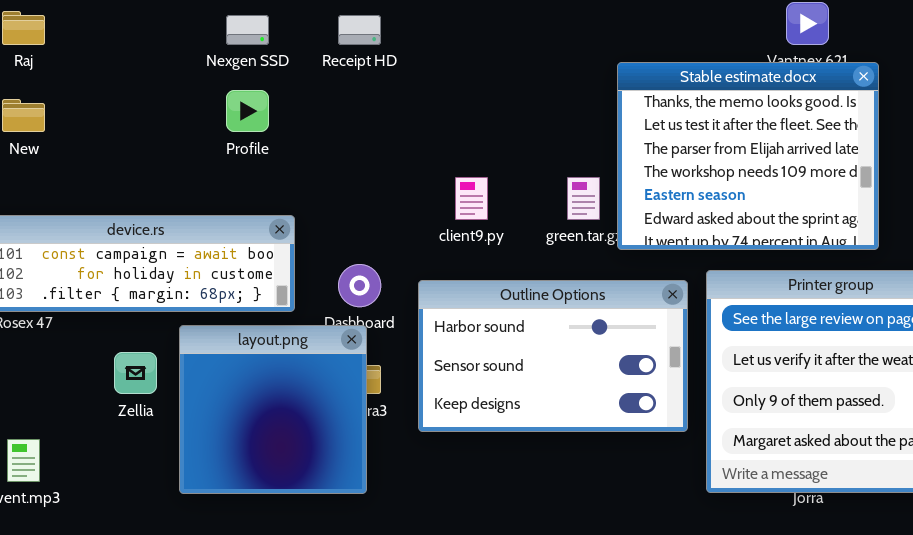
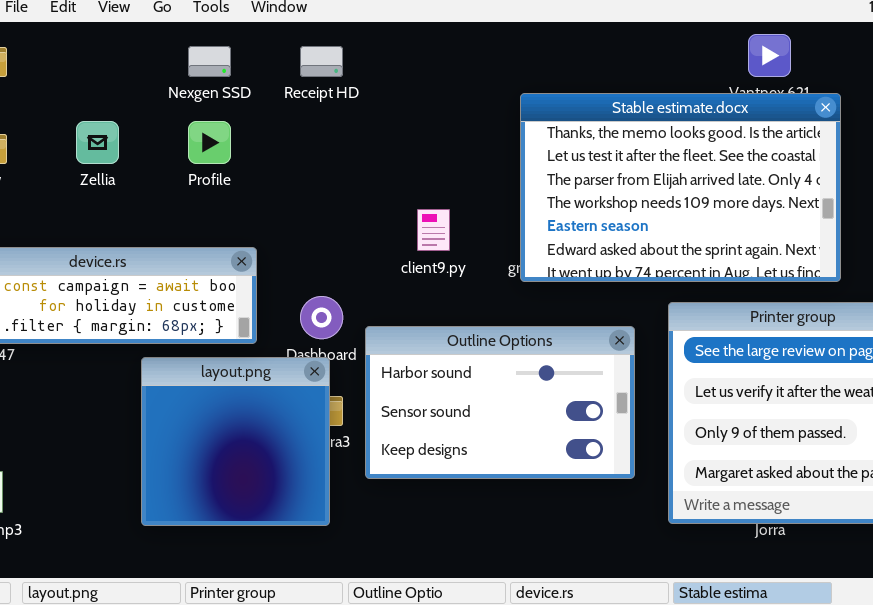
Stable estimate.docx: [617,62,879,250] -> [520,93,841,282], resized
Outline Options: [418,280,688,432] -> [365,326,635,479], moved
Zellia: [114,352,157,394] -> [76,121,119,164], moved

